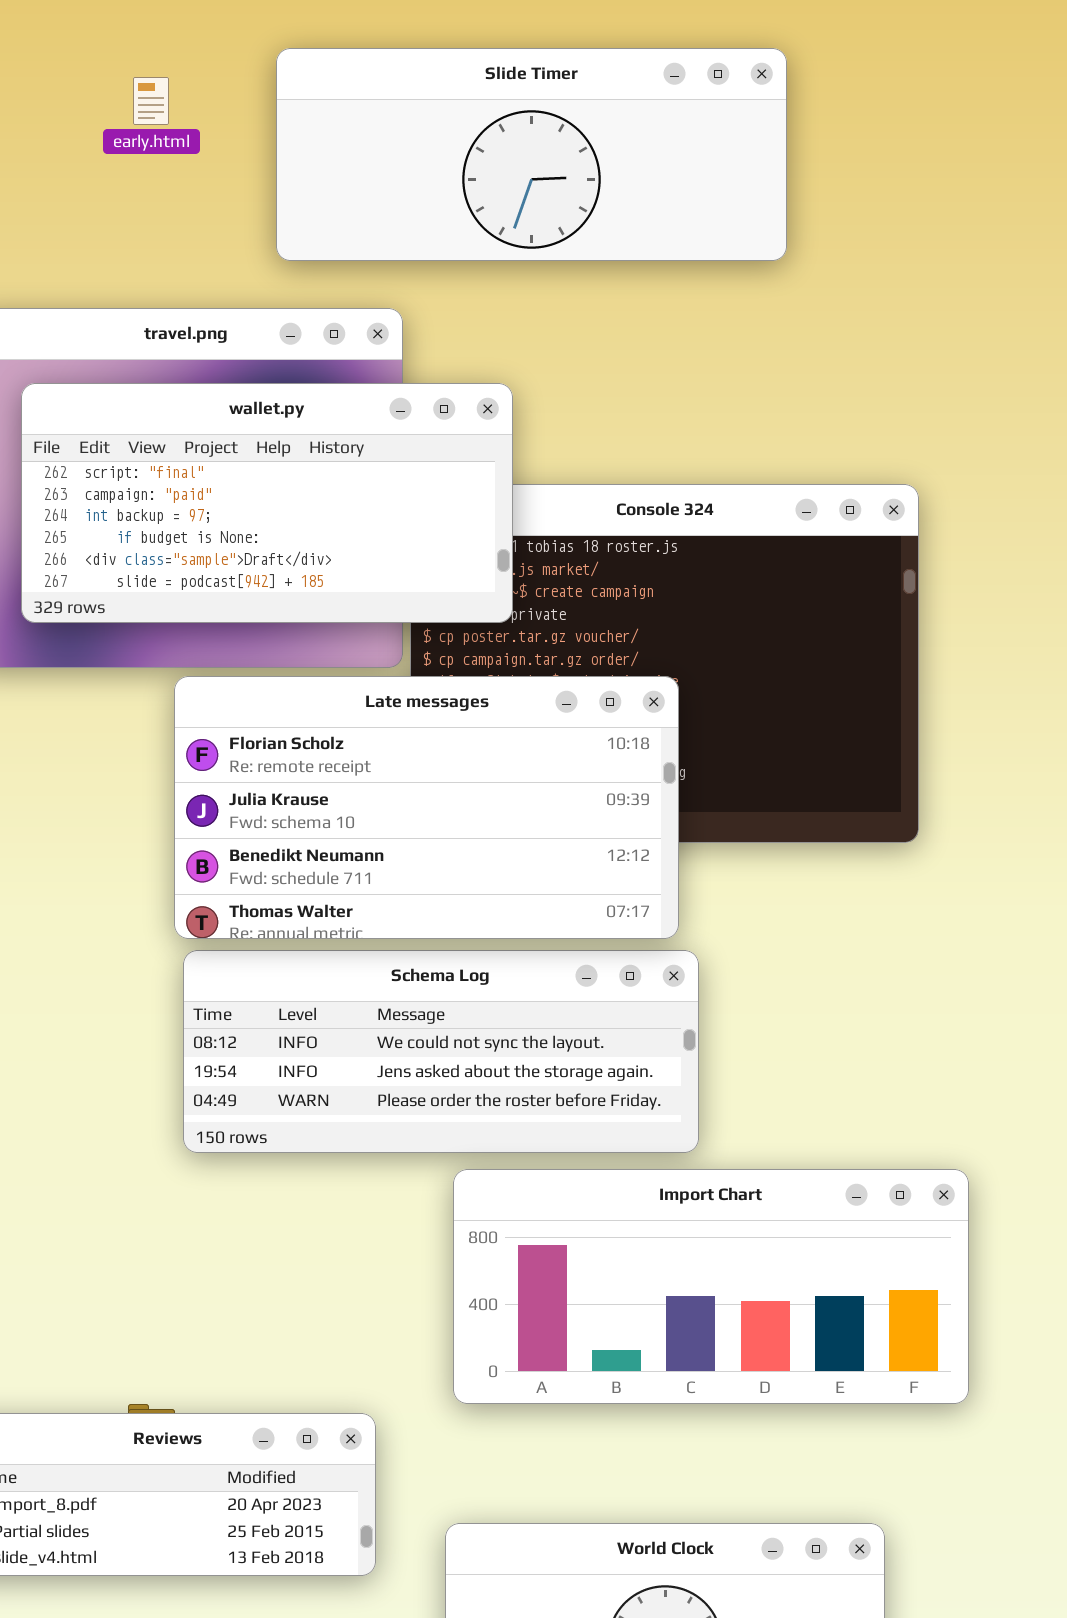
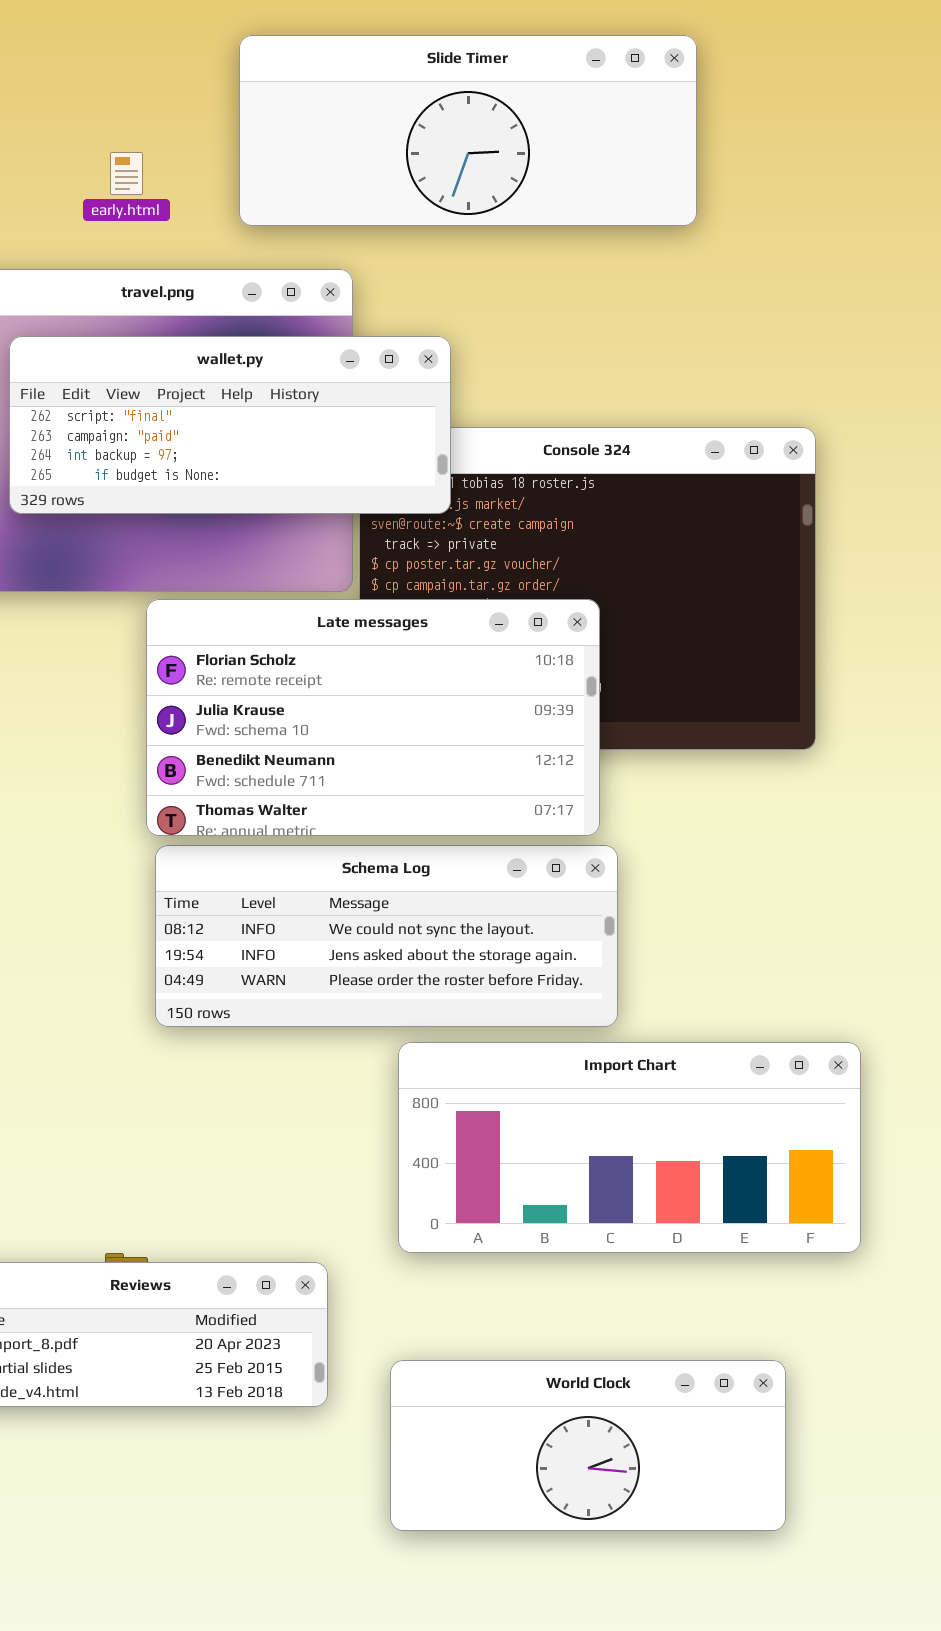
early.html: [133,77,169,125] -> [110,152,143,195], moved
wallet.py: [21,383,513,623] -> [9,336,451,514], resized

